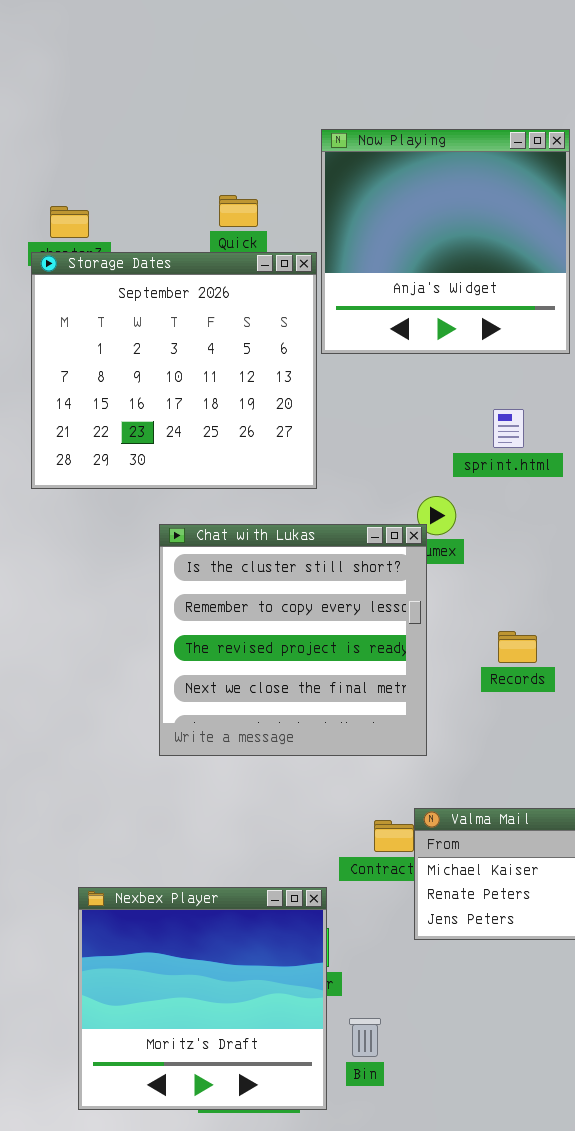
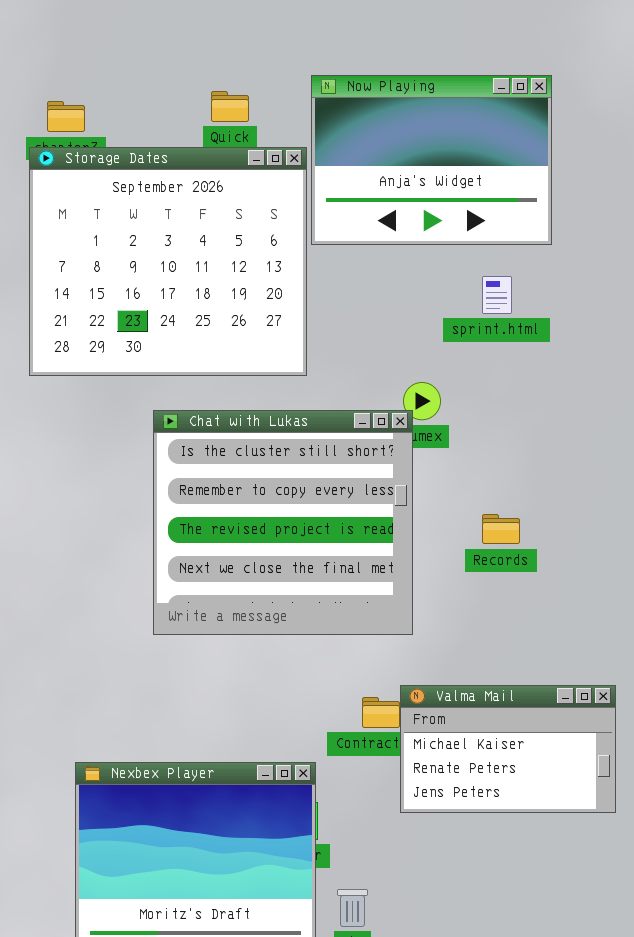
Now Playing: [321,129,570,354] -> [311,75,552,245], resized
sprint.html: [493,409,524,448] -> [482,276,512,314], moved

